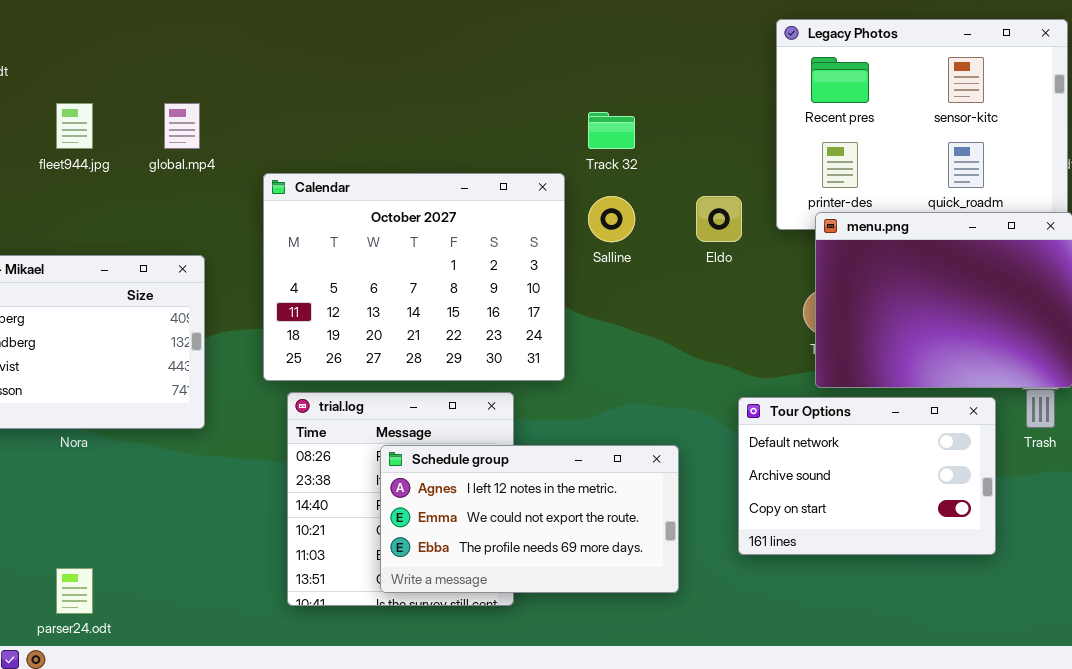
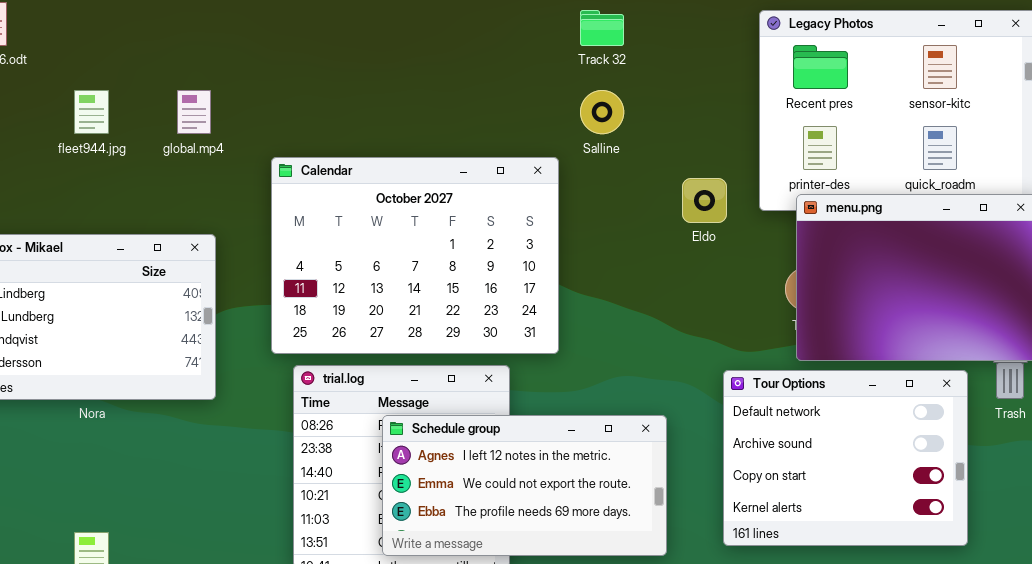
Track 32: [588,112,635,149] -> [580,10,624,46], moved
Salline: [588,196,635,242] -> [580,90,624,134], moved
Tour Options: [738,397,996,555] -> [723,370,968,546], resized

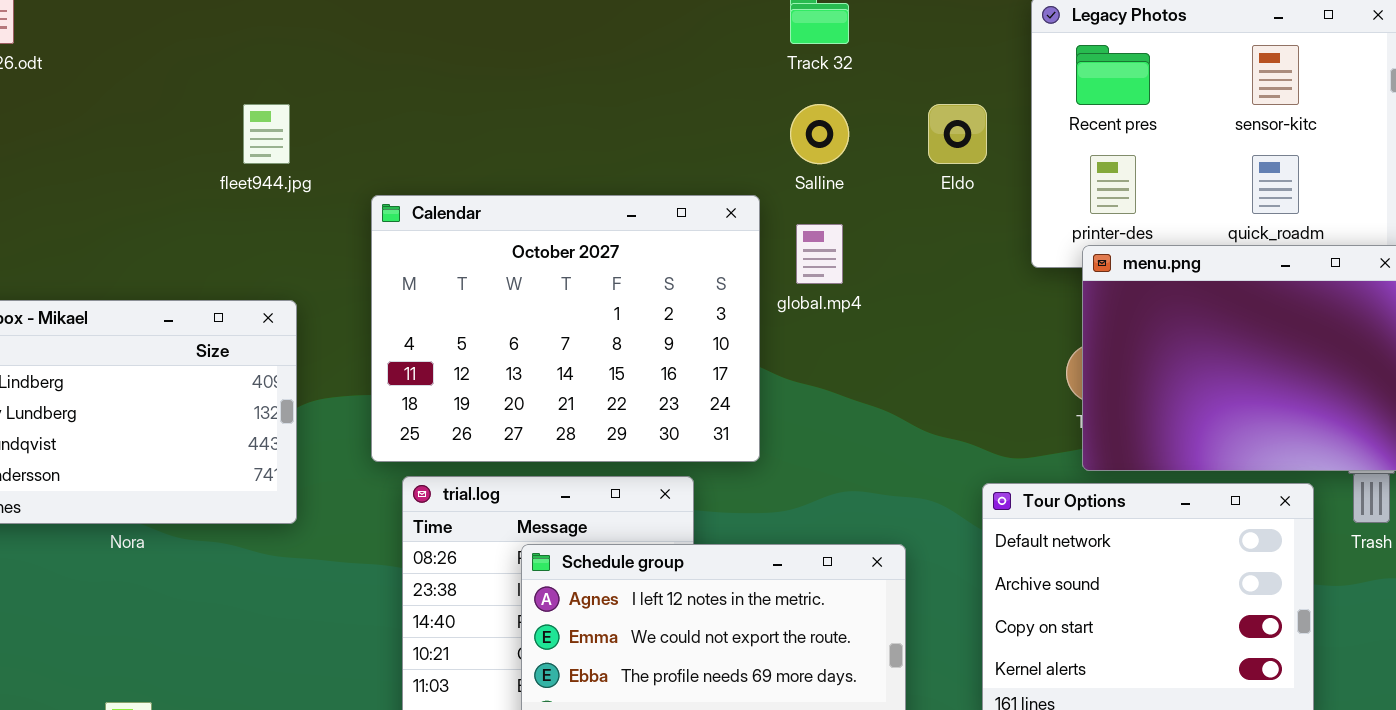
fleet944.jpg: [74,90,109,134] -> [243,104,290,164], moved
global.mp4: [177,90,211,134] -> [796,224,843,284], moved
Eldo: [682,178,727,223] -> [928,104,987,164], moved

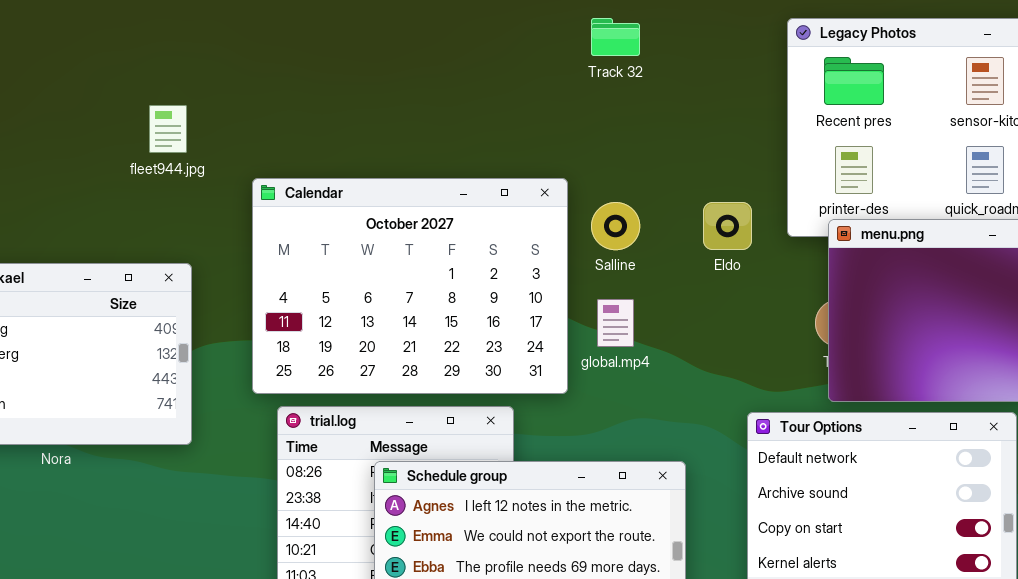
Salline: [790,104,849,164] -> [591,202,640,250], moved
Eldo: [928,104,987,164] -> [703,202,752,250], moved
global.mp4: [796,224,843,284] -> [597,299,634,347], moved

